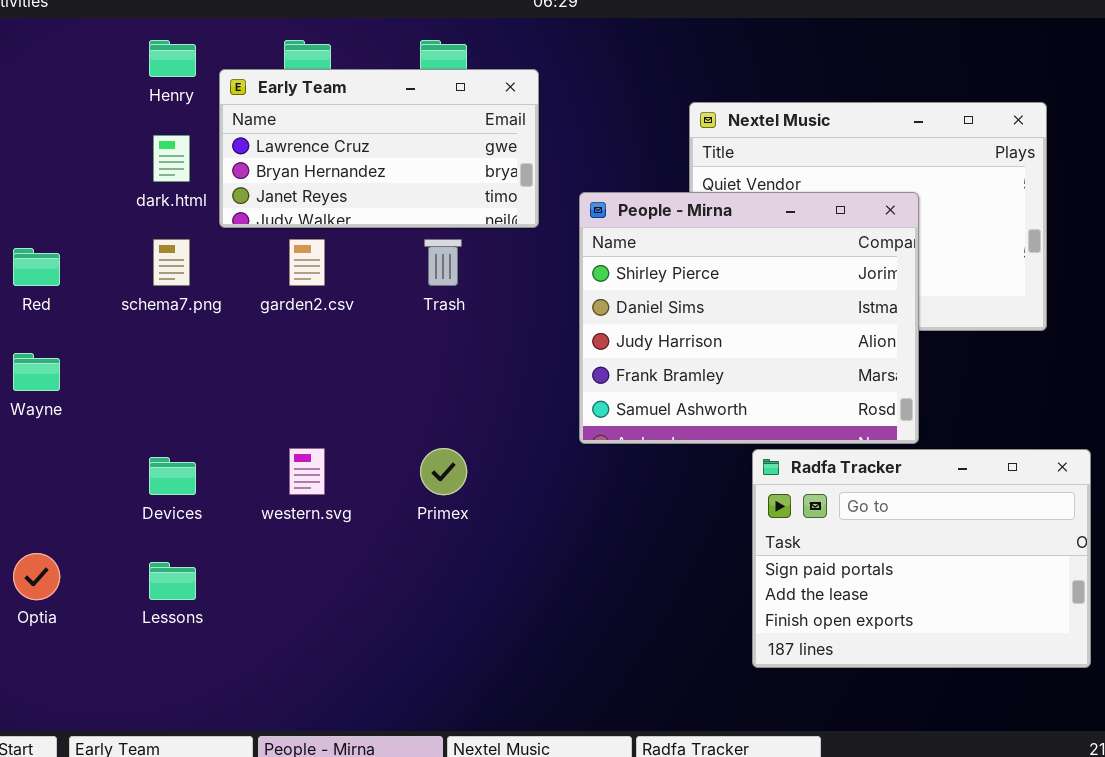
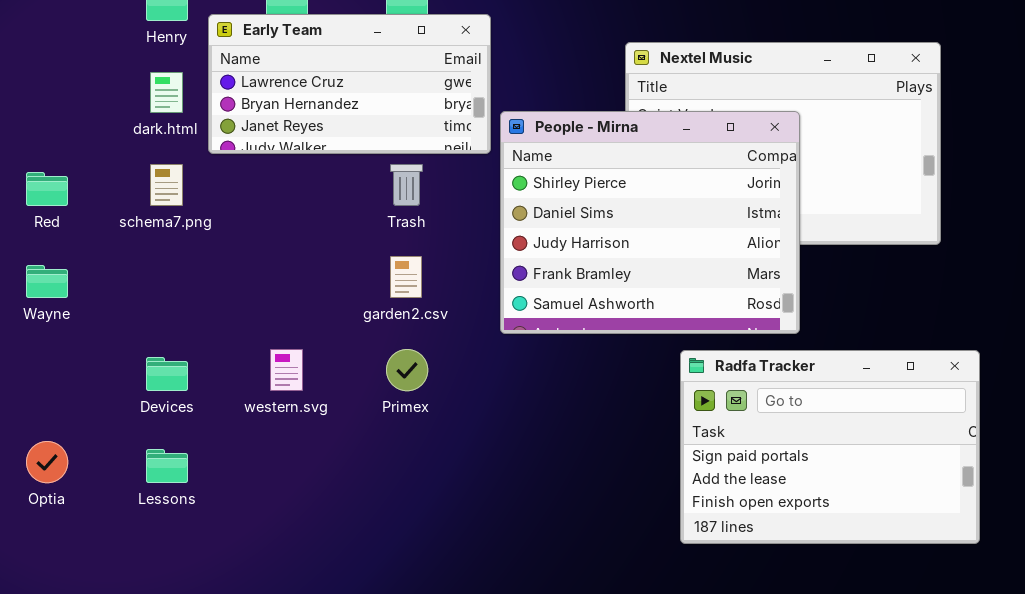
People - Mirna: [579,192,919,444] -> [500,111,800,334], moved
garden2.csv: [289,239,325,286] -> [390,256,422,298], moved

